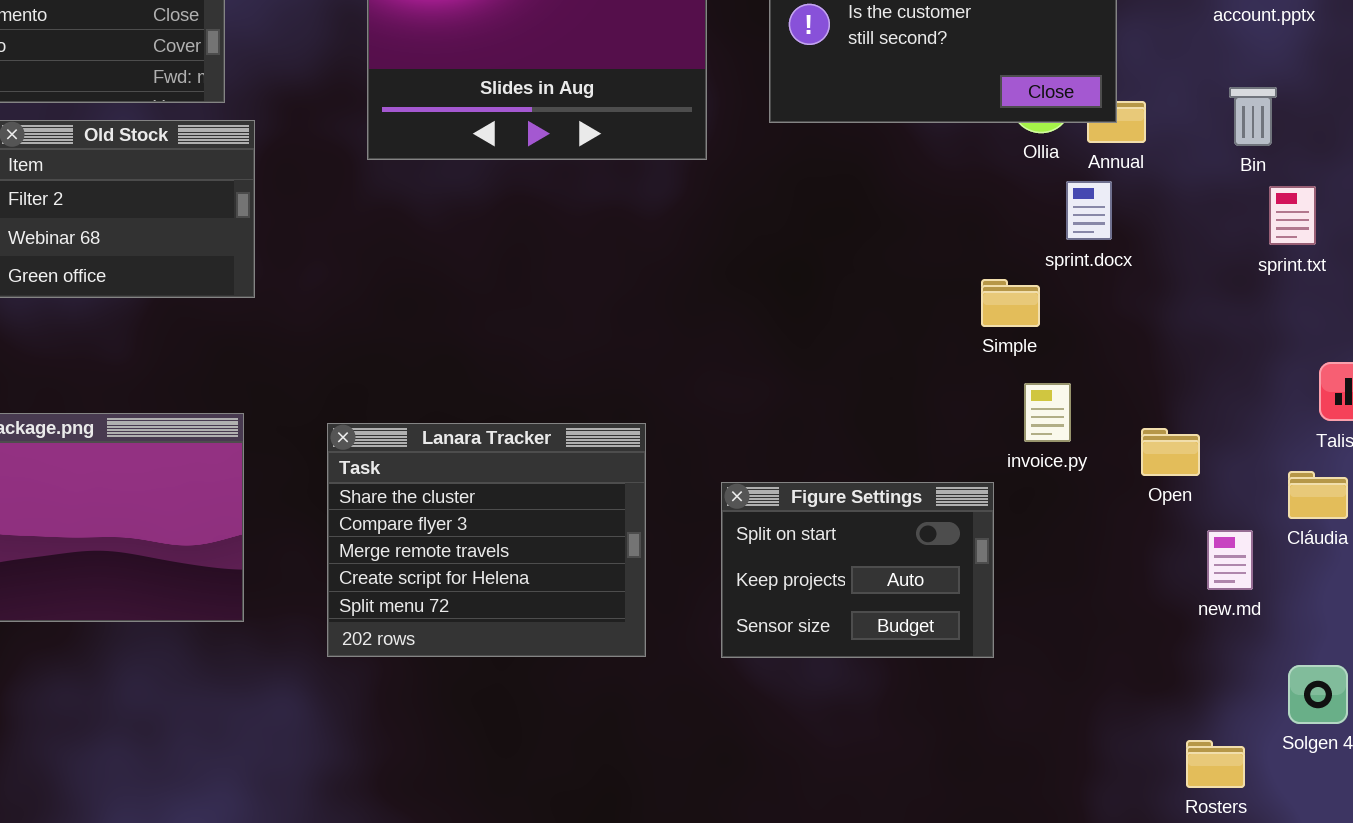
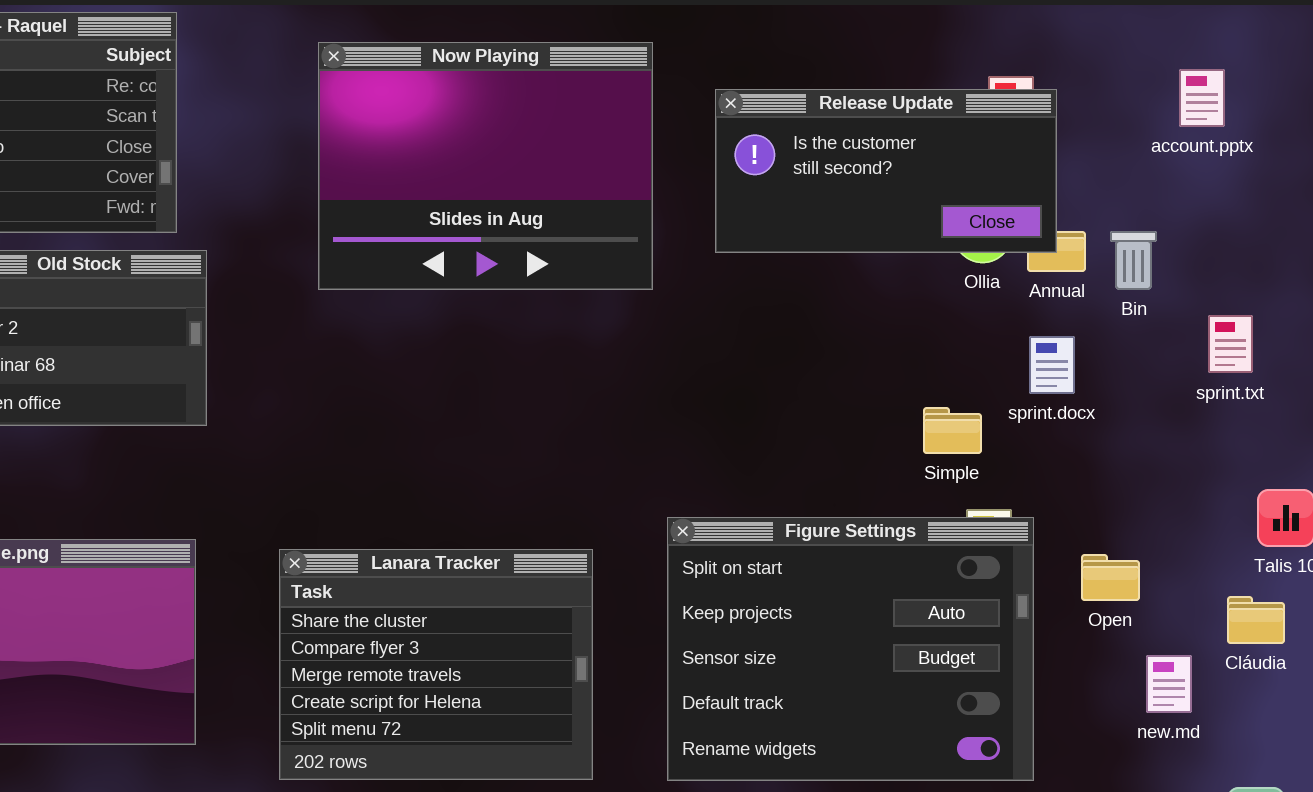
Bin: [1229,87,1277,146] -> [1110,231,1157,290], moved
sprint.docx: [1066,181,1112,240] -> [1029,336,1075,394], moved
Figure Settings: [721,482,994,658] -> [667,517,1034,781], resized

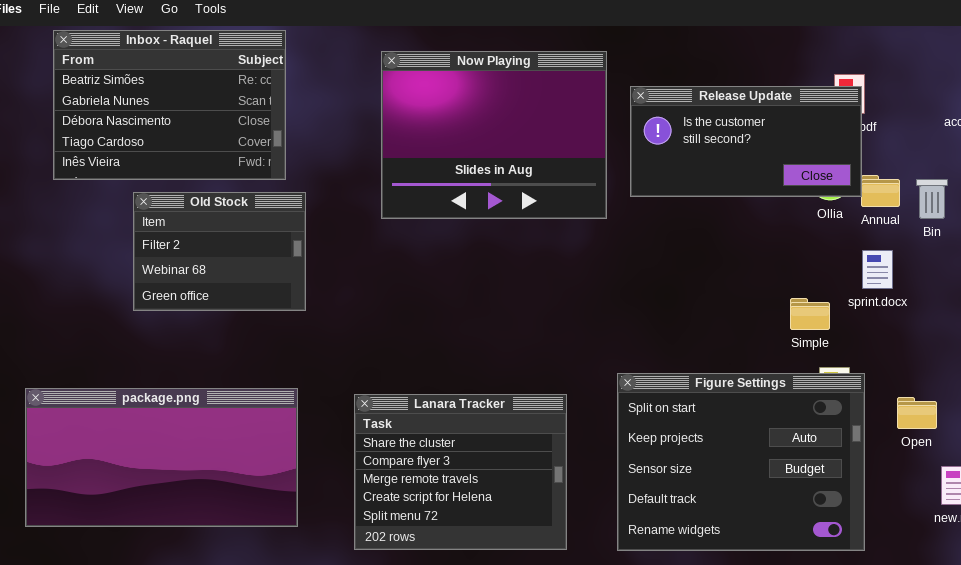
Release Update: [715,89,1057,253] -> [630,86,862,197], moved

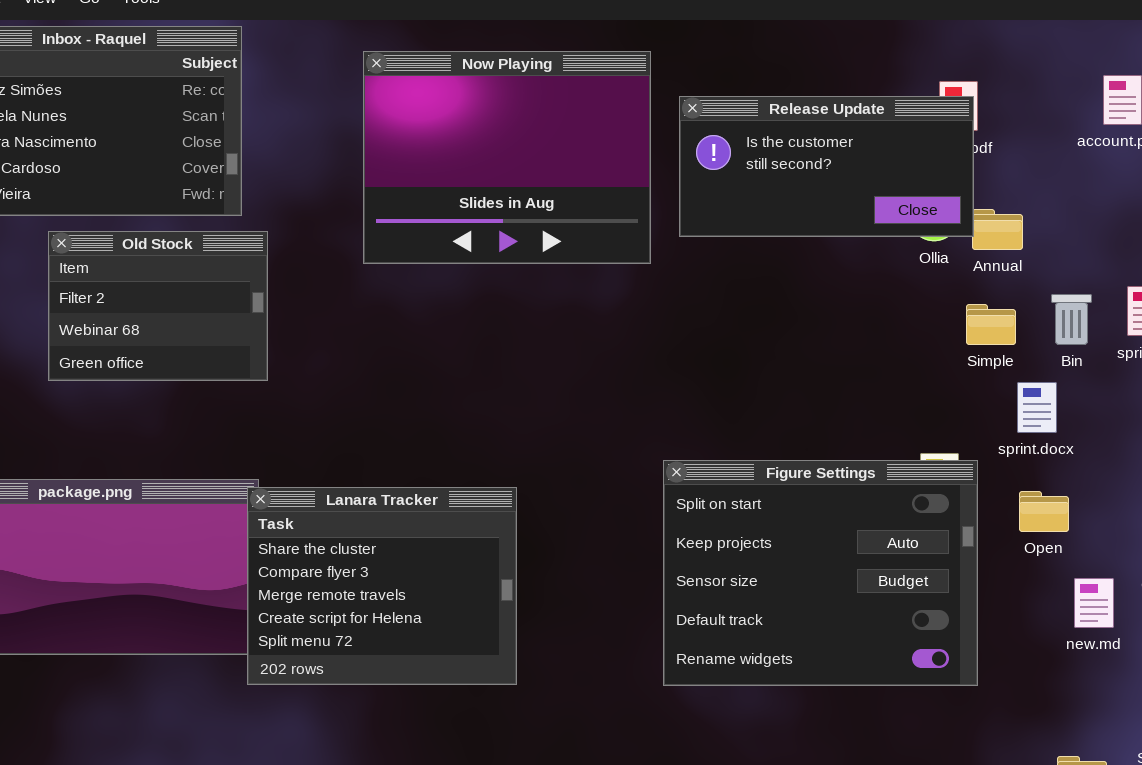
Bin: [916,179,948,219] -> [1051,294,1092,345], moved
sprint.docx: [862,250,893,289] -> [1017,382,1057,433], moved
Simple: [790,298,830,330] -> [966,304,1016,345], moved
Lanara Tracker: [354,394,567,550] -> [247,487,517,685], moved

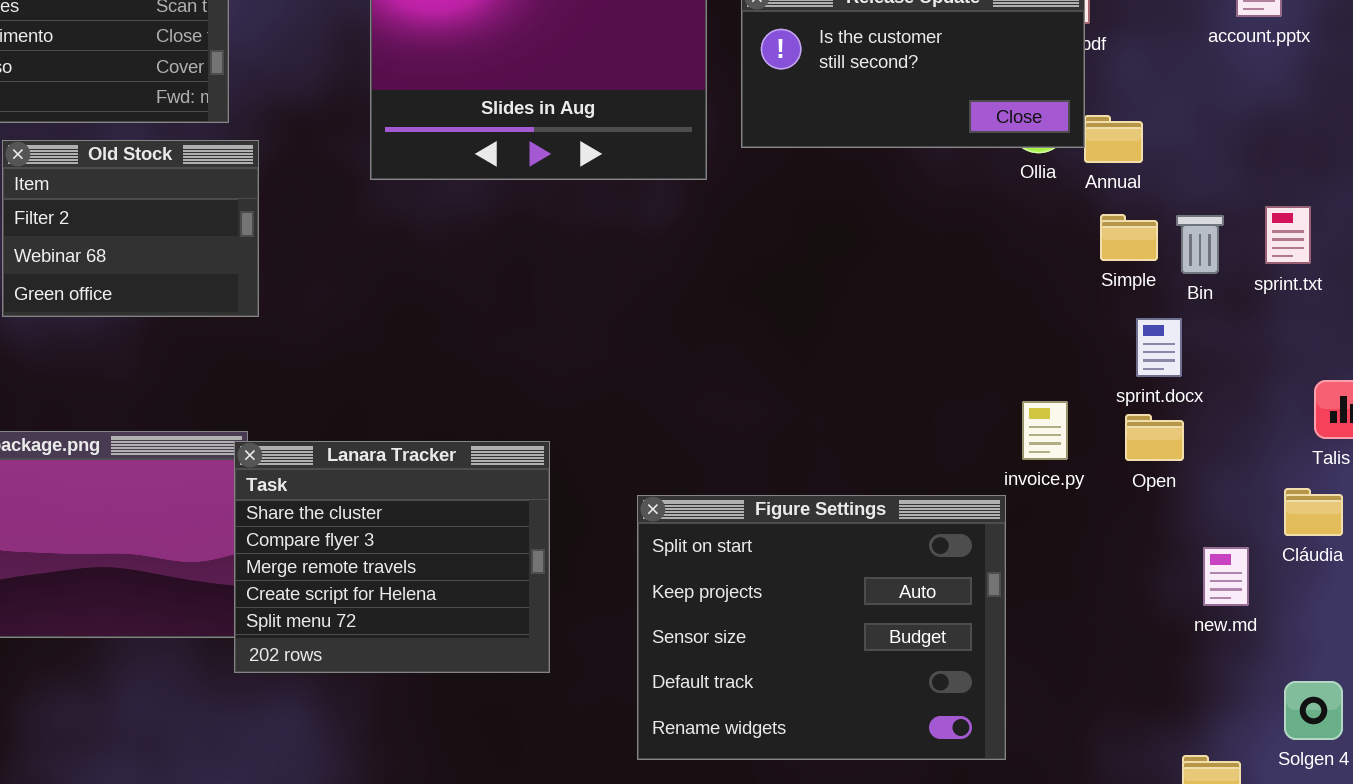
Simple: [966,304,1016,345] -> [1100,214,1158,261], moved
Figure Settings: [663,460,978,686] -> [637,495,1006,760], moved
Open: [1019,491,1069,532] -> [1125,414,1184,461], moved

